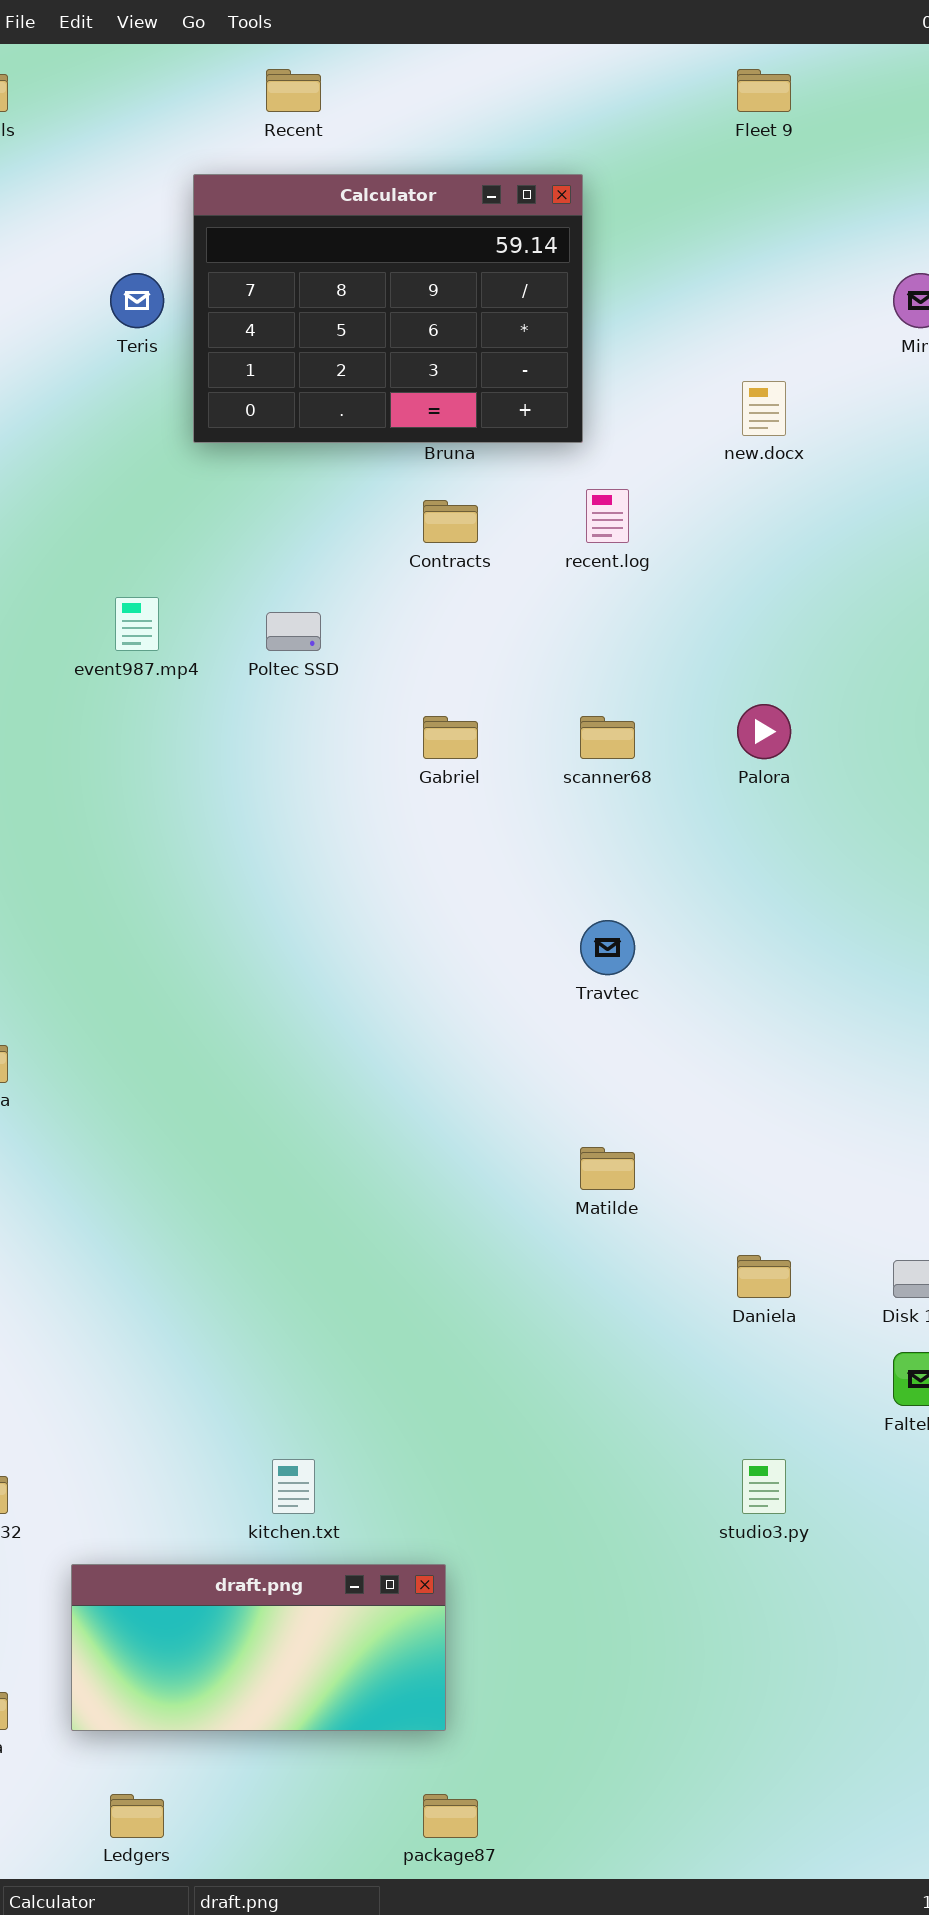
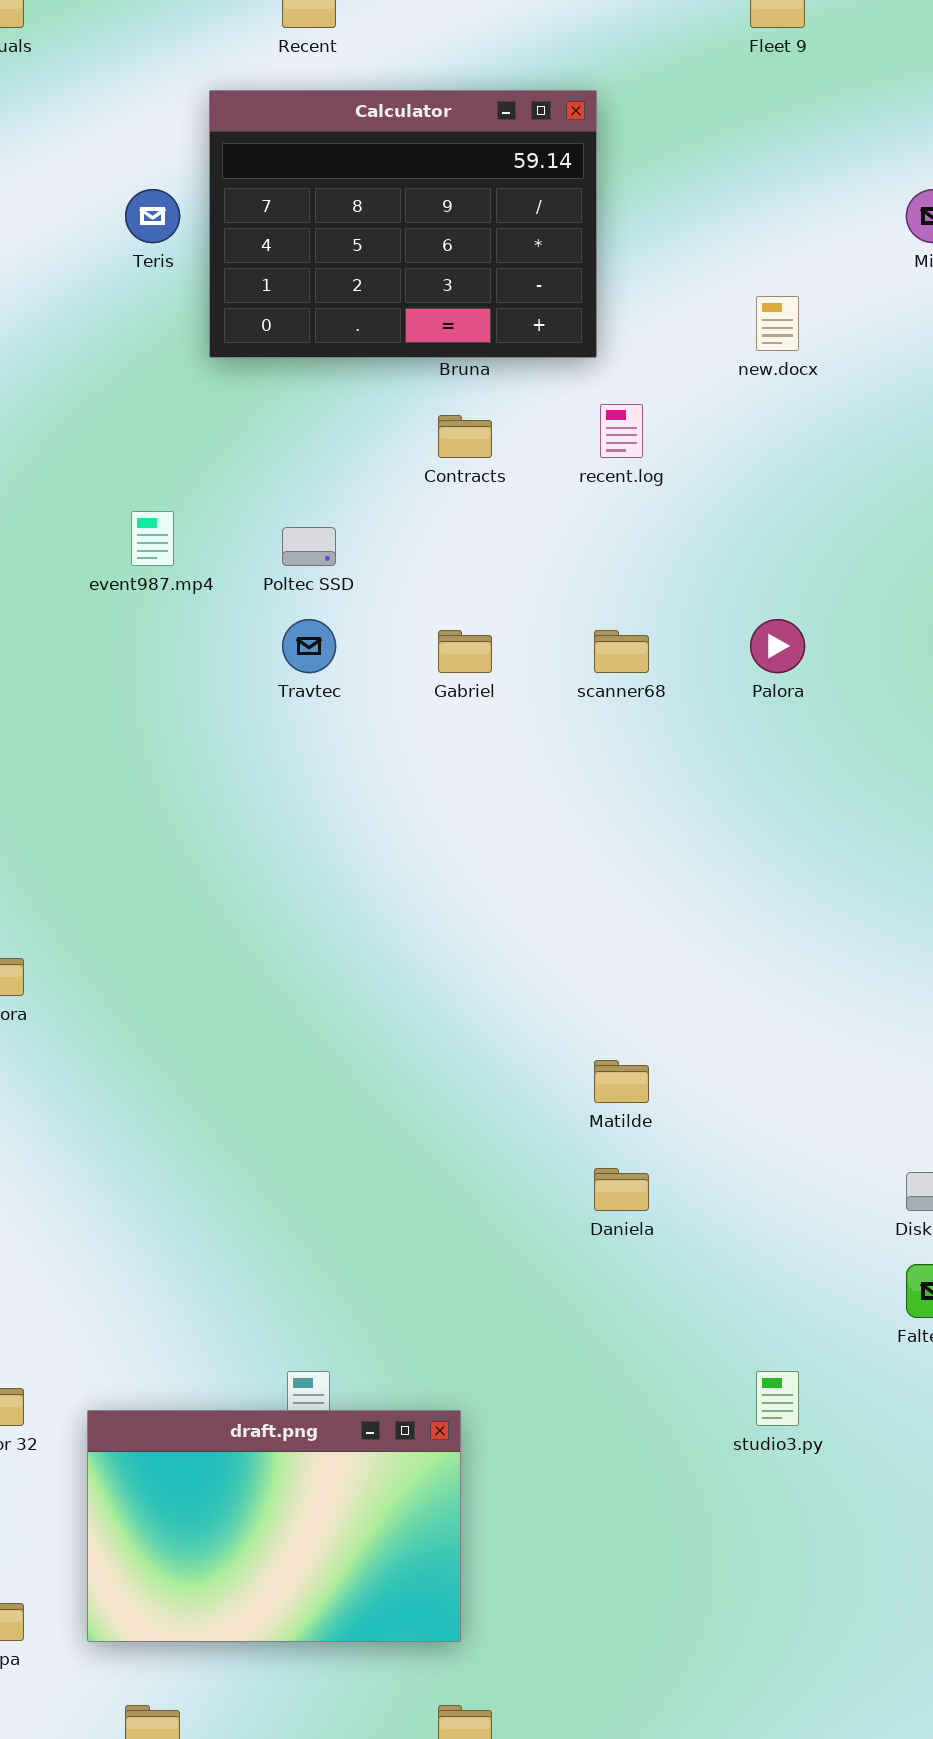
Travtec: [580,920,635,975] -> [282,619,336,673], moved
Daniela: [737,1255,791,1298] -> [594,1168,649,1211], moved
draft.png: [71,1564,446,1731] -> [87,1410,461,1642], resized

